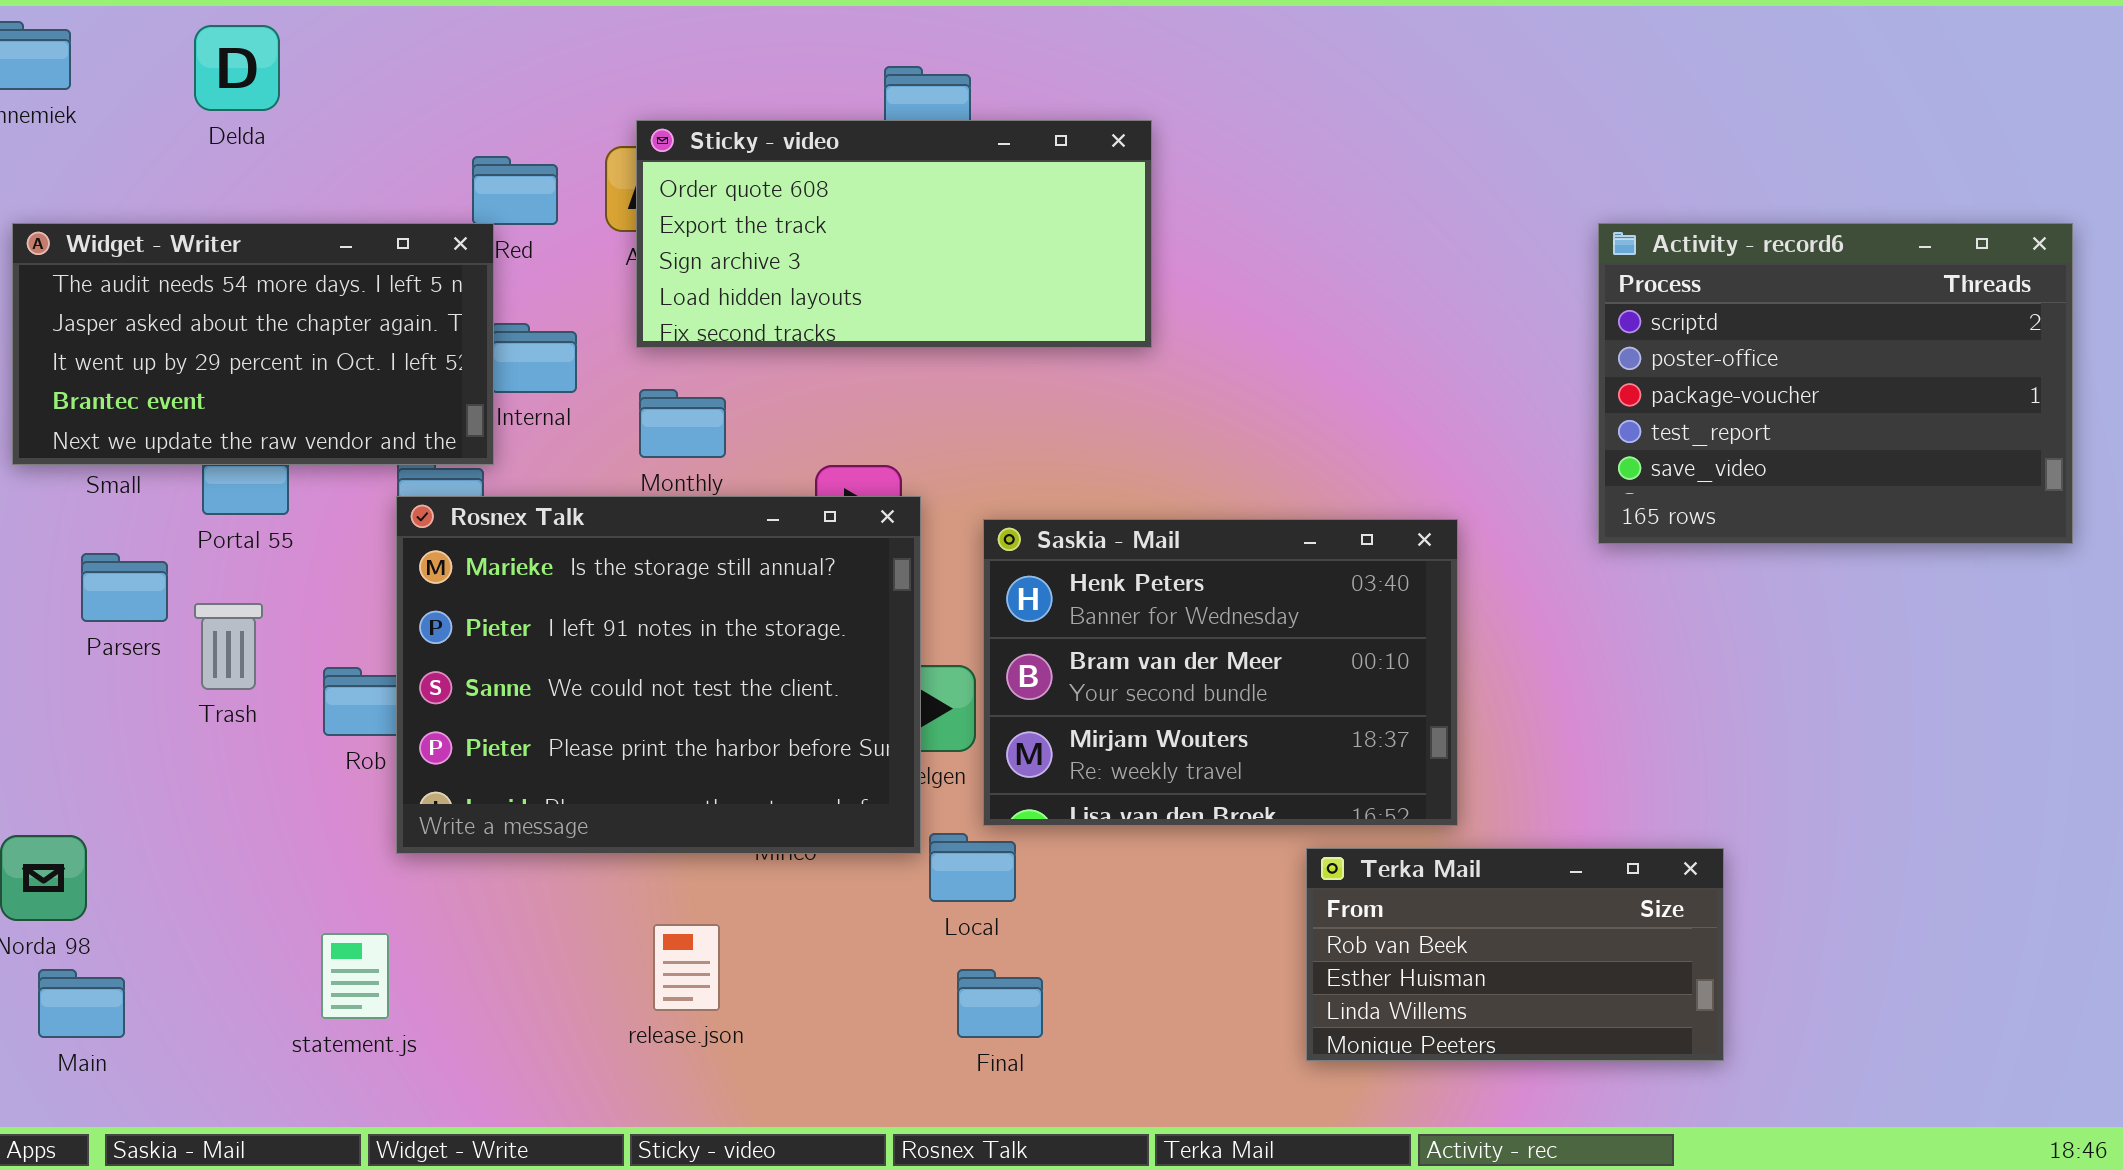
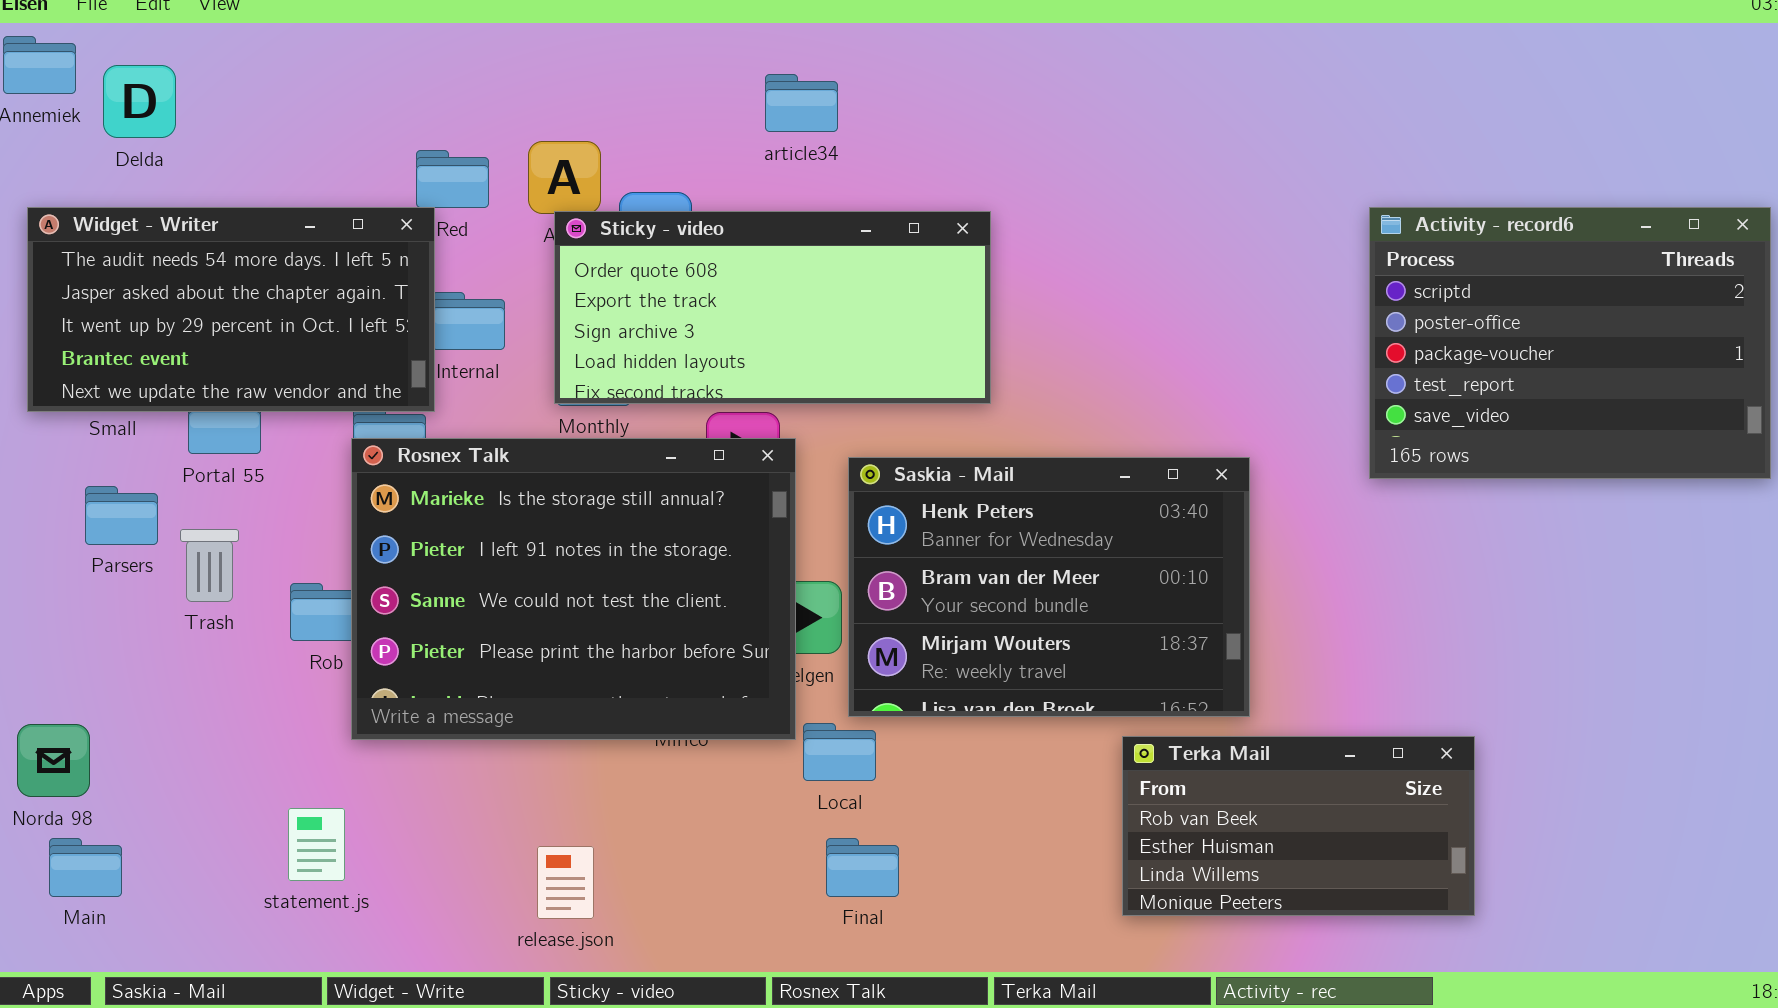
Delda: [194,25,280,111] -> [103,65,176,138], moved
Sticky - video: [636,120,1152,348] -> [554,211,991,404], moved
release.json: [653,924,720,1011] -> [537,846,594,919], moved

